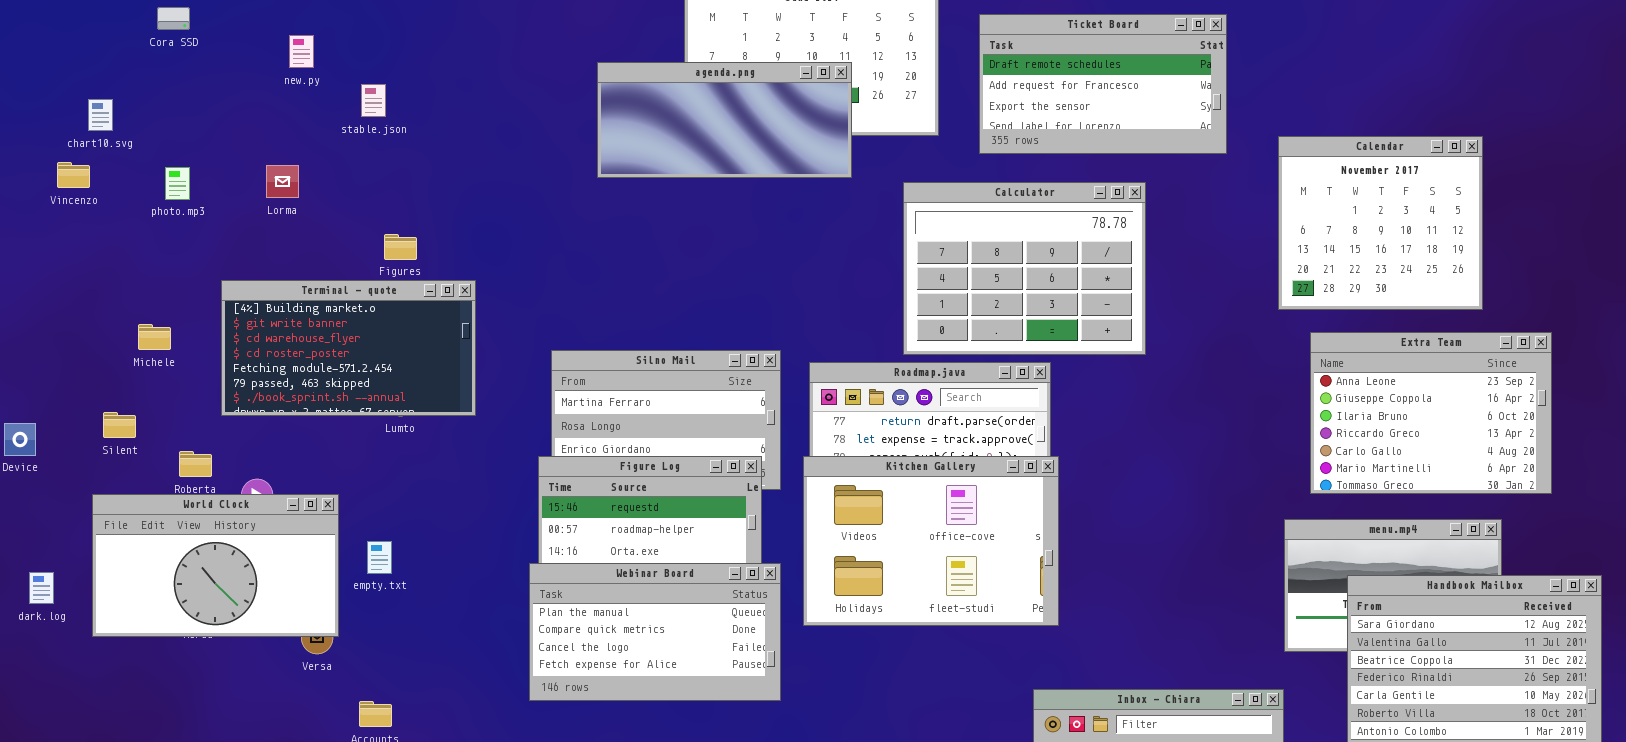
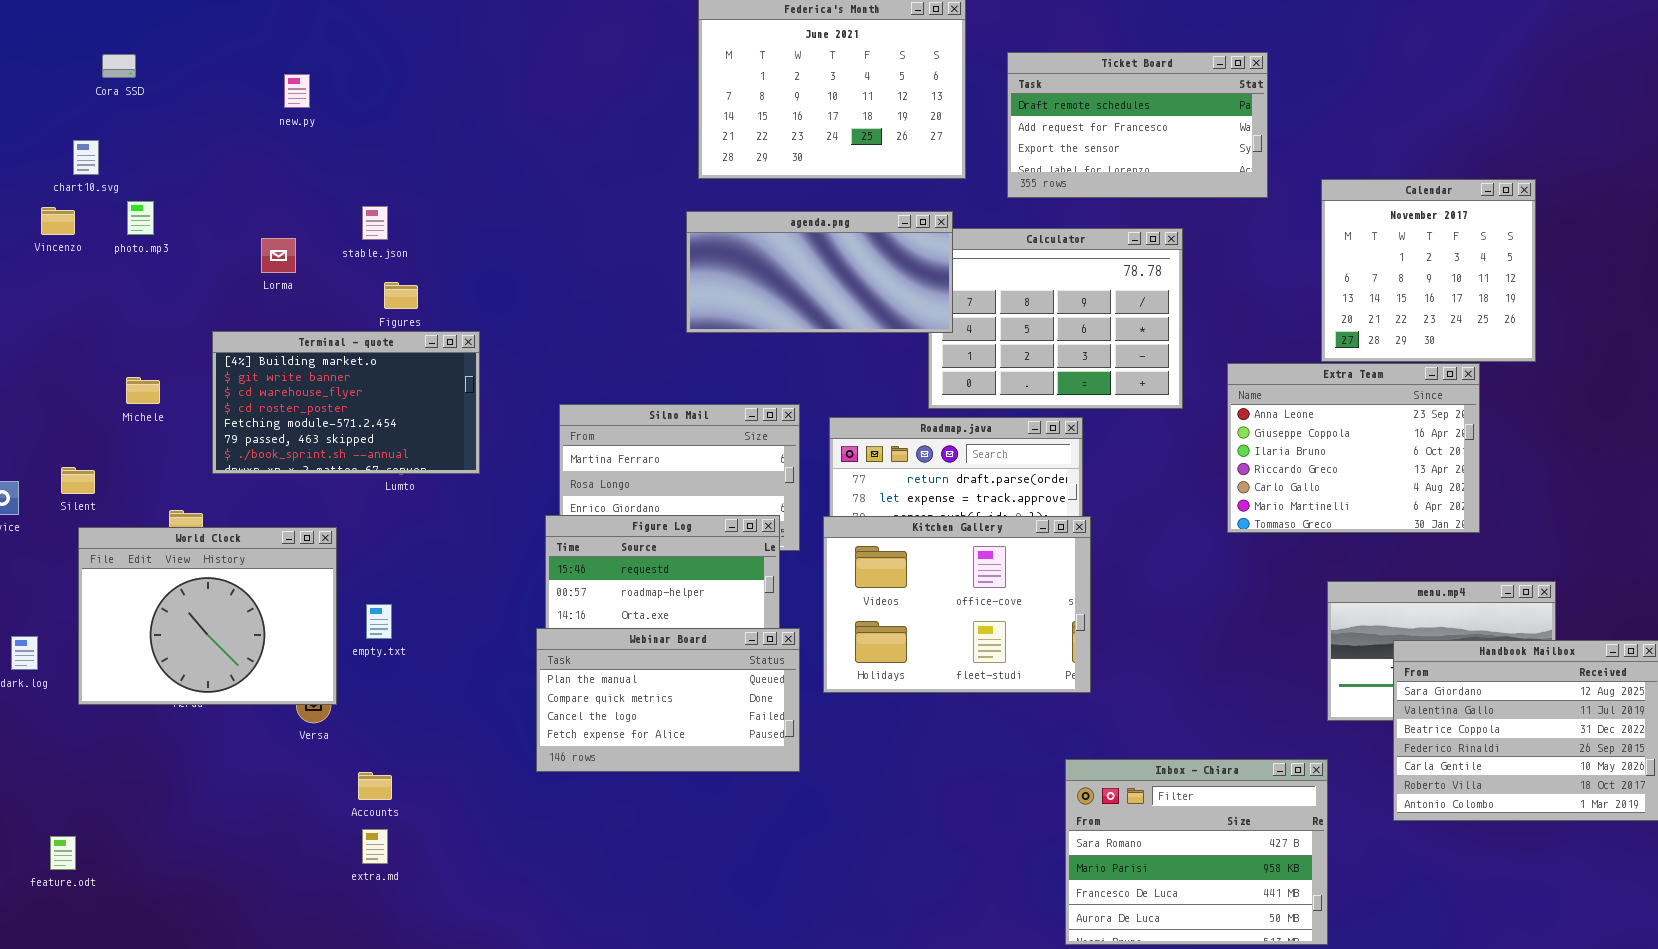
Cora SSD: [157,7,190,30] -> [102,54,136,78], moved
agenda.png: [597,62,852,178] -> [686,211,953,333], moved
stable.json: [361,84,386,117] -> [362,206,388,240], moved
Lorma: [266,165,299,198] -> [261,238,296,273], moved
photo.mp3: [165,167,190,200] -> [127,201,154,235], moved
Extra Team: [1310,332,1552,494] -> [1227,363,1480,533], moved
Silent: [103,412,136,438] -> [61,467,95,494], moved
World Clock: [92,494,339,637] -> [78,527,337,705], resized

